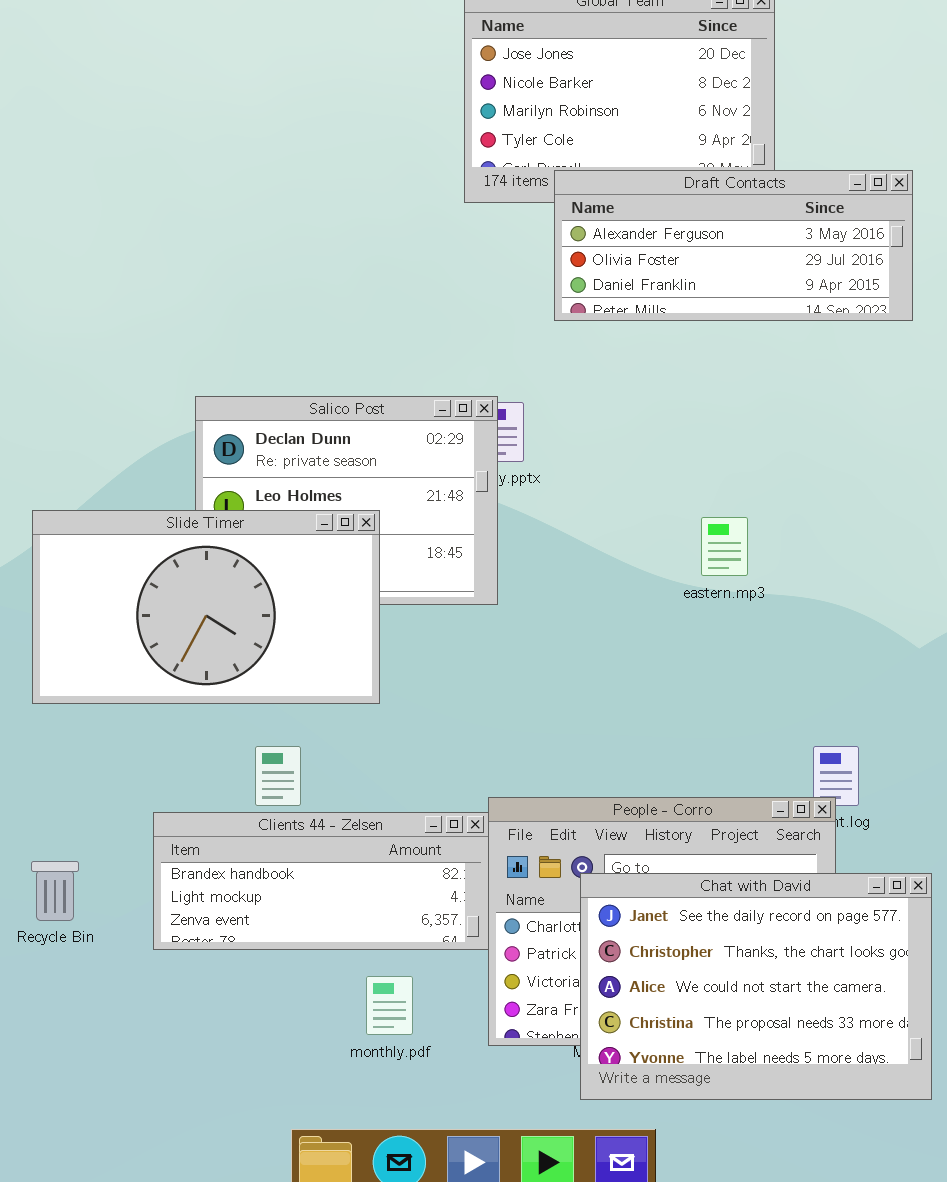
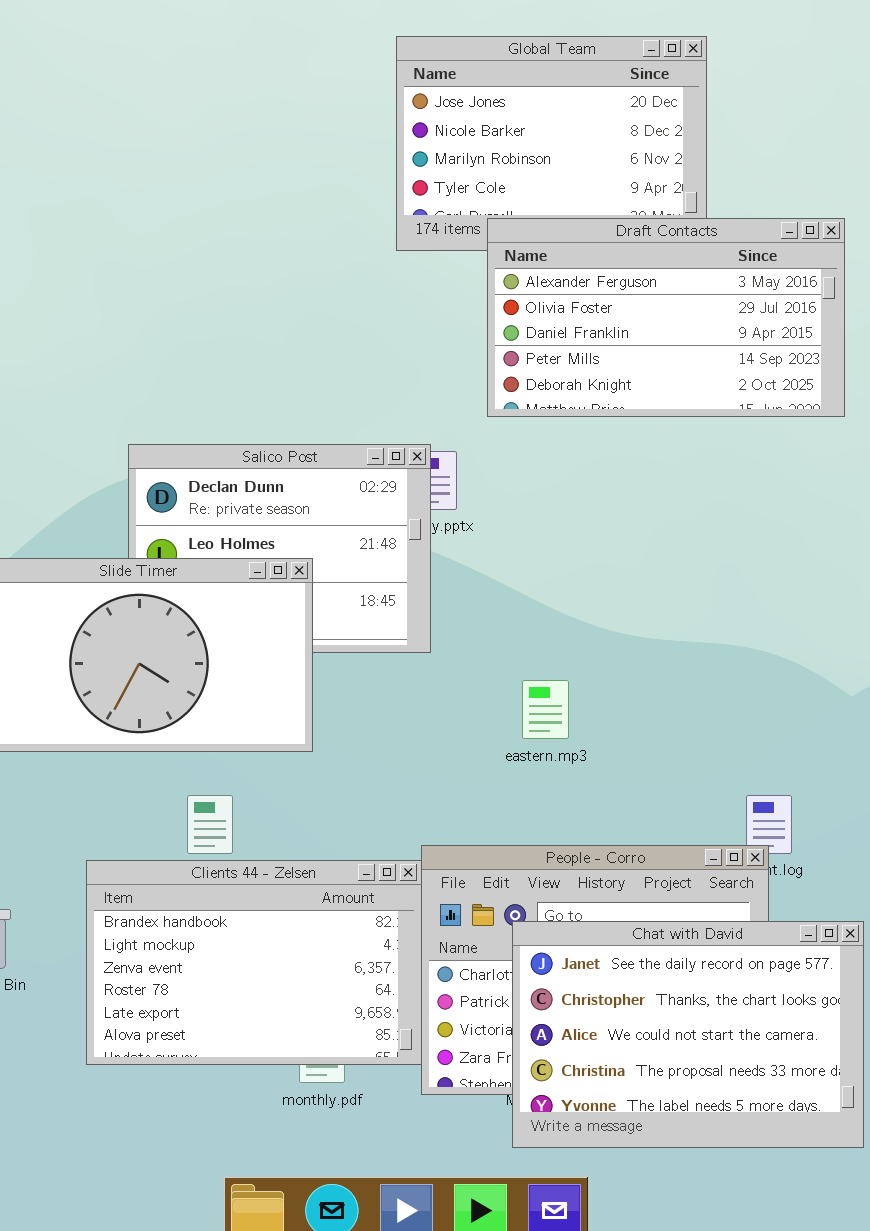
Draft Contacts: [554,170,913,321] -> [487,218,845,417], resized
eastern.mp3: [701,517,748,576] -> [522,680,569,739], moved
Clients 44 - Zelsen: [153,812,489,950] -> [86,860,422,1065], resized

